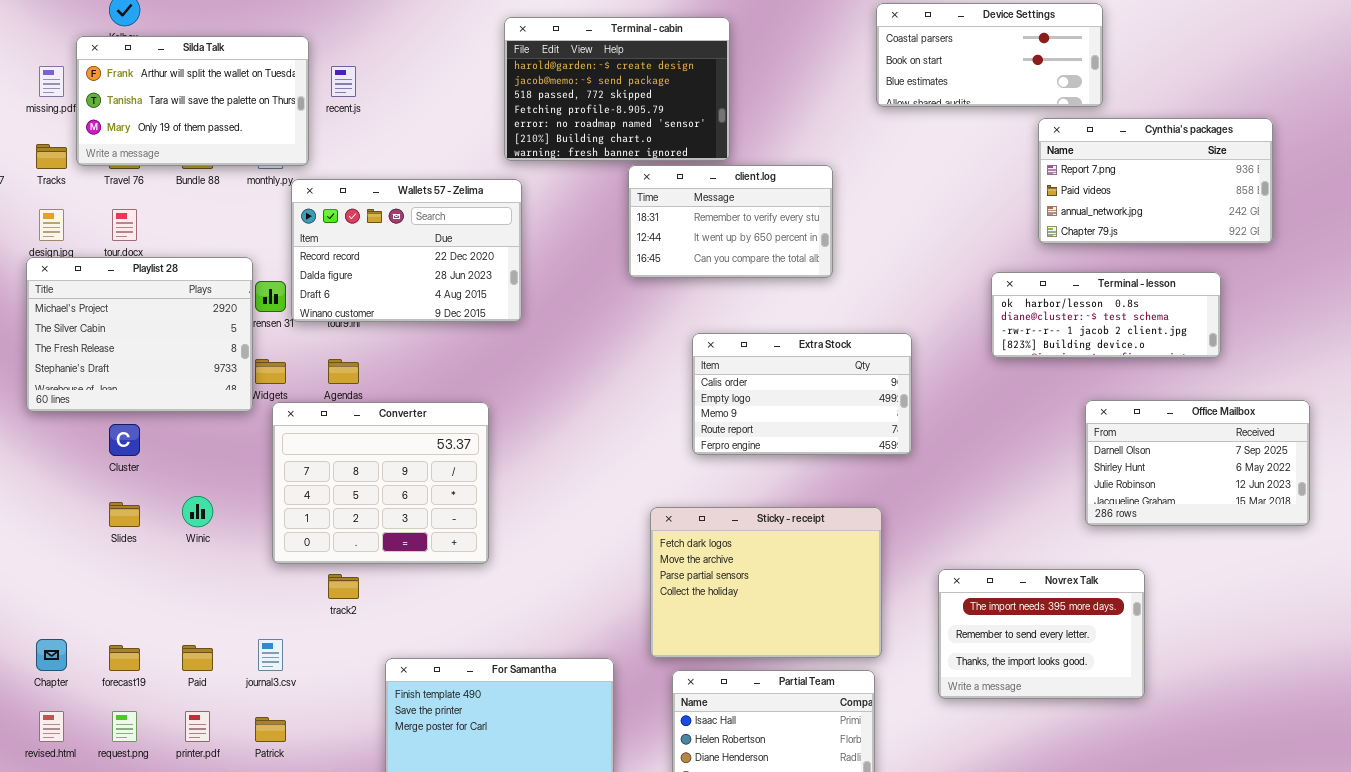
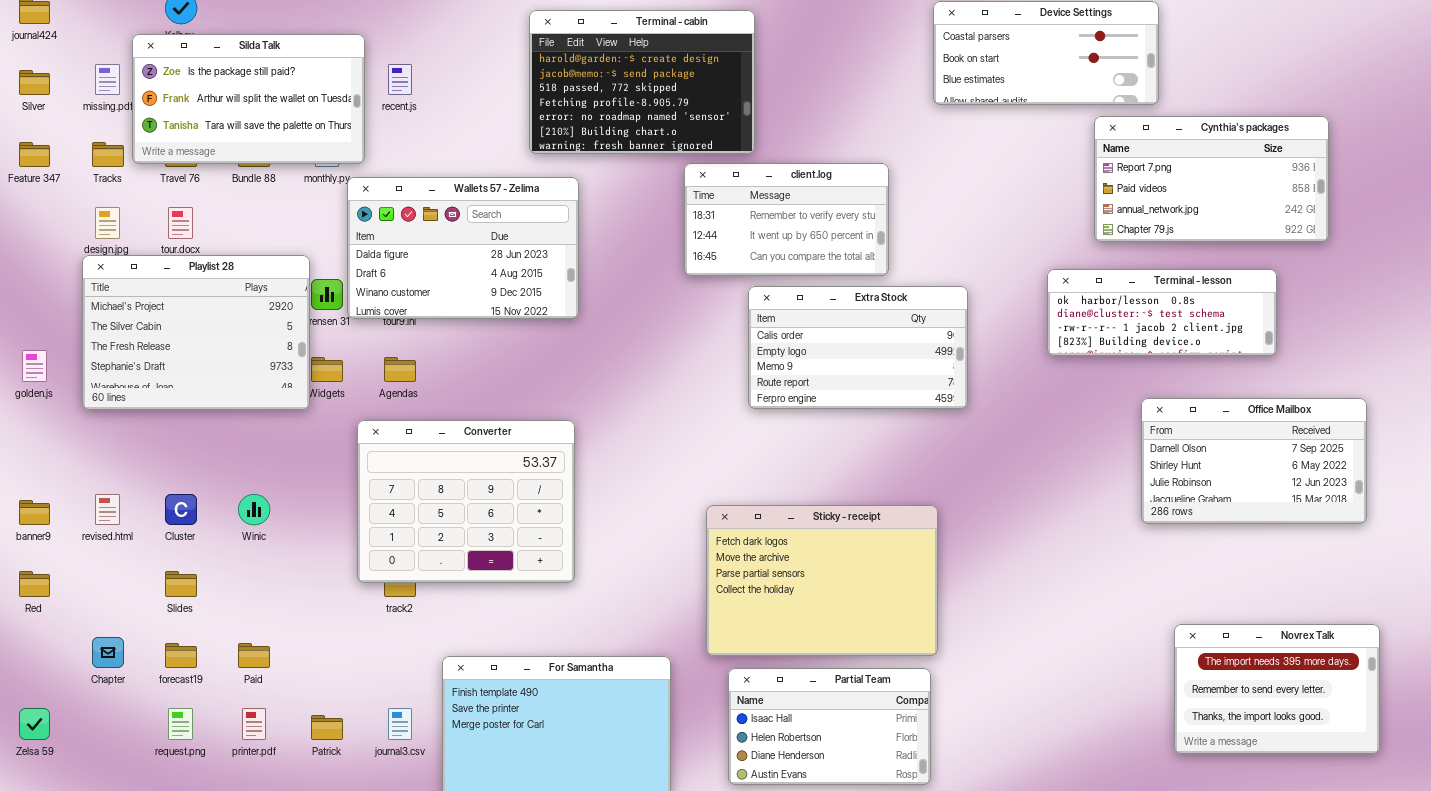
Terminal - cabin: [504,17,730,161] -> [529,10,755,154], moved
Silda Talk: [76,36,309,166] -> [132,34,365,164], scrolled up 1 row
Wallets 57 - Zelima: [291,179,522,322] -> [347,177,579,319], scrolled down 1 row
Extra Stock: [692,333,912,455] -> [748,286,968,409], moved
Converter: [272,402,489,564] -> [357,420,575,583], moved
Cluster: [109,424,140,456] -> [165,494,197,525], moved
Slides: [109,502,140,527] -> [165,571,197,597], moved
Novrex Talk: [938,569,1145,699] -> [1174,624,1380,754], moved
journal3.csv: [258,639,283,671] -> [388,708,412,740], moved
revised.html: [39,711,64,742] -> [95,494,120,525], moved

